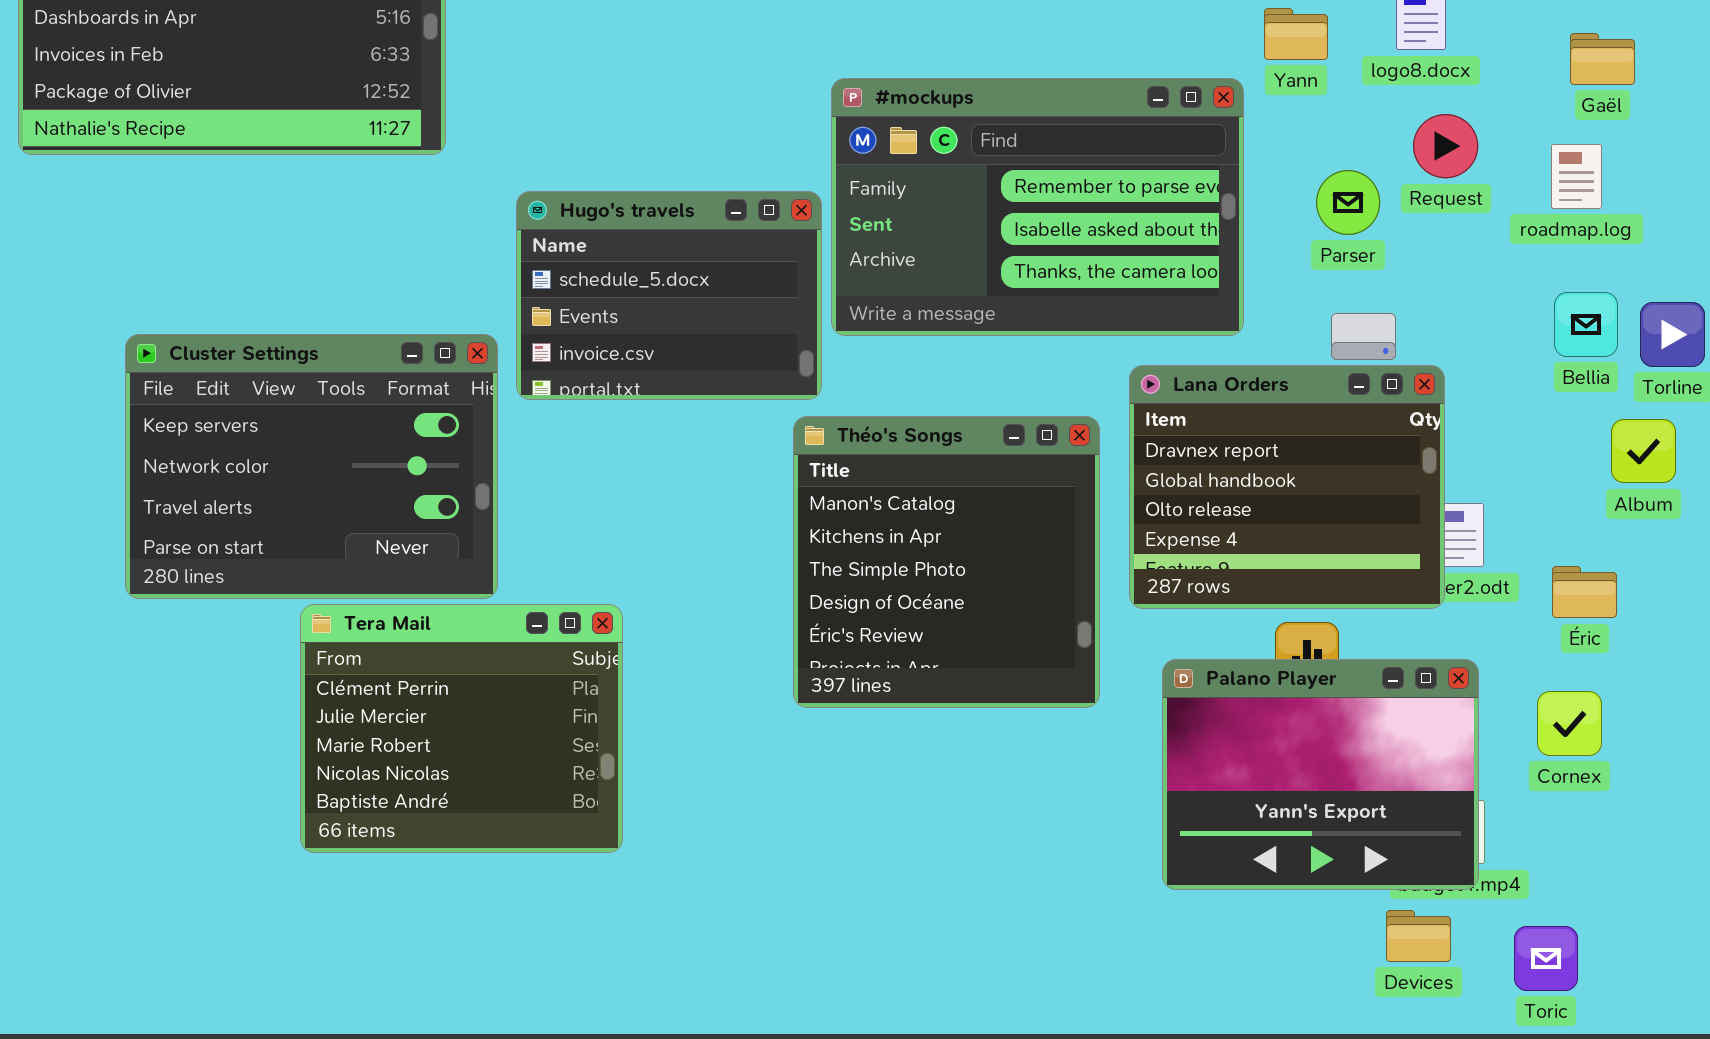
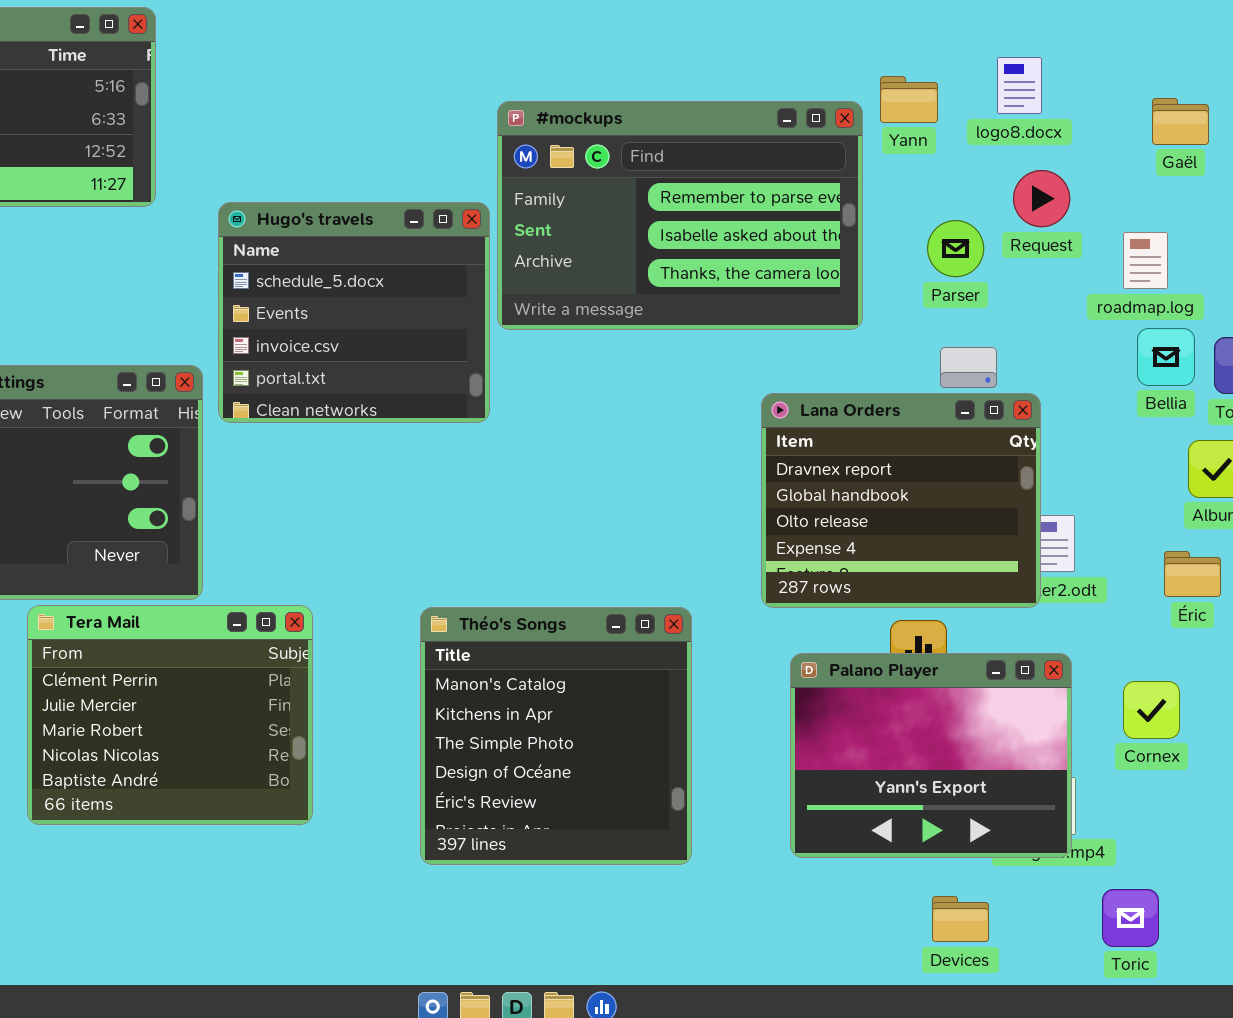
#mockups: [831,78,1244,336] -> [497,101,863,330], moved
roadmap.log: [1551,144,1602,209] -> [1123,232,1168,289], moved
Hugo's travels: [516,191,822,400] -> [218,202,490,423], resized
Théo's Songs: [793,416,1100,708] -> [420,607,692,865], moved
Éric: [1552,566,1617,618] -> [1164,551,1221,597], moved
Devices: [1386,910,1451,962] -> [932,896,989,942], moved

